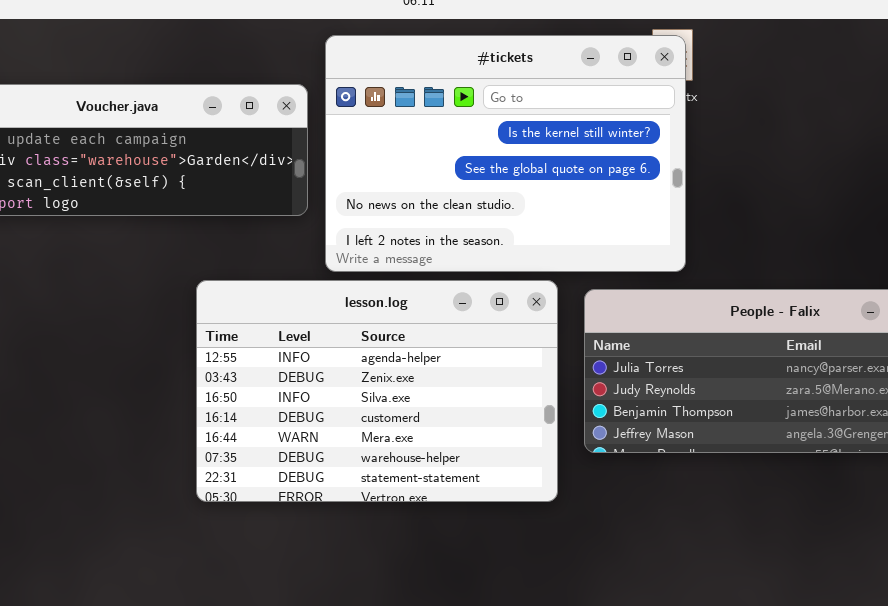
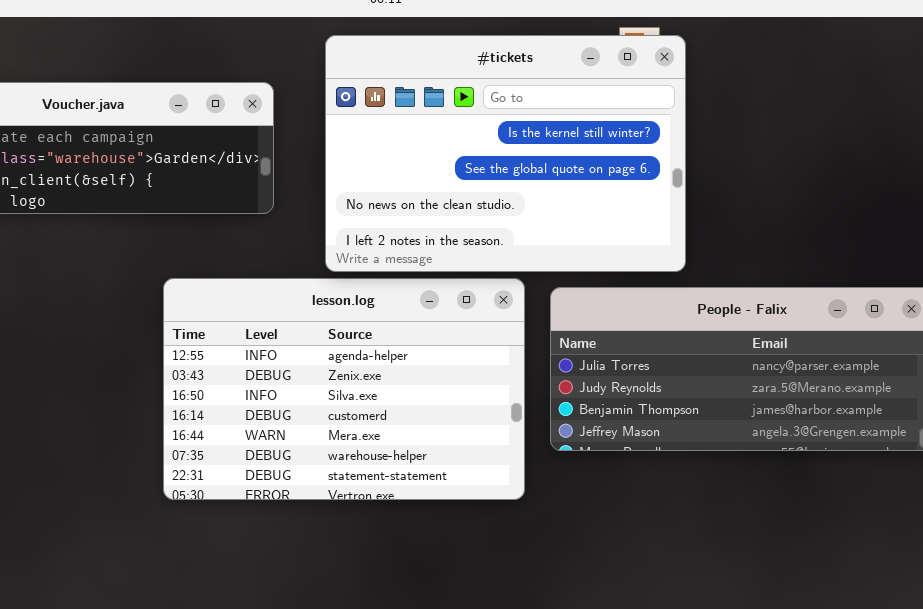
#tickets: [325,35,686,272] -> [325,35,686,272], moved

